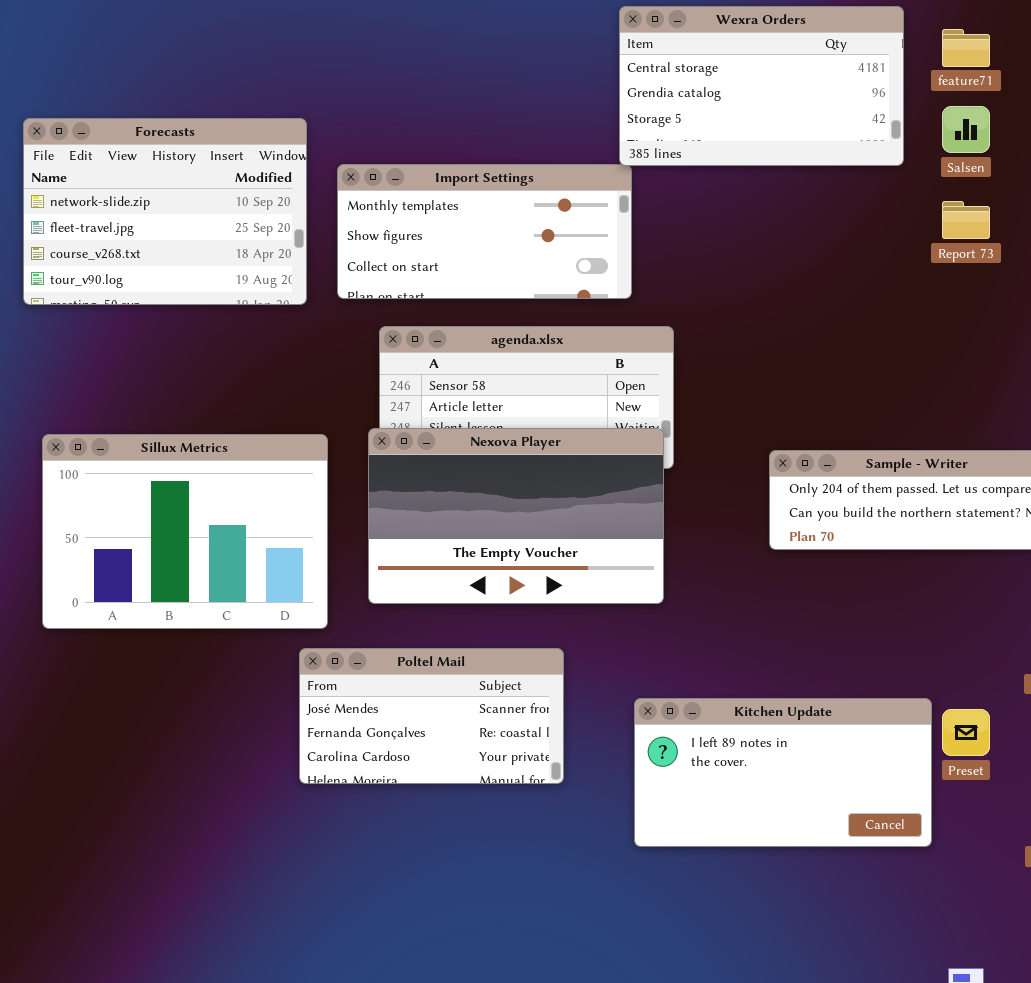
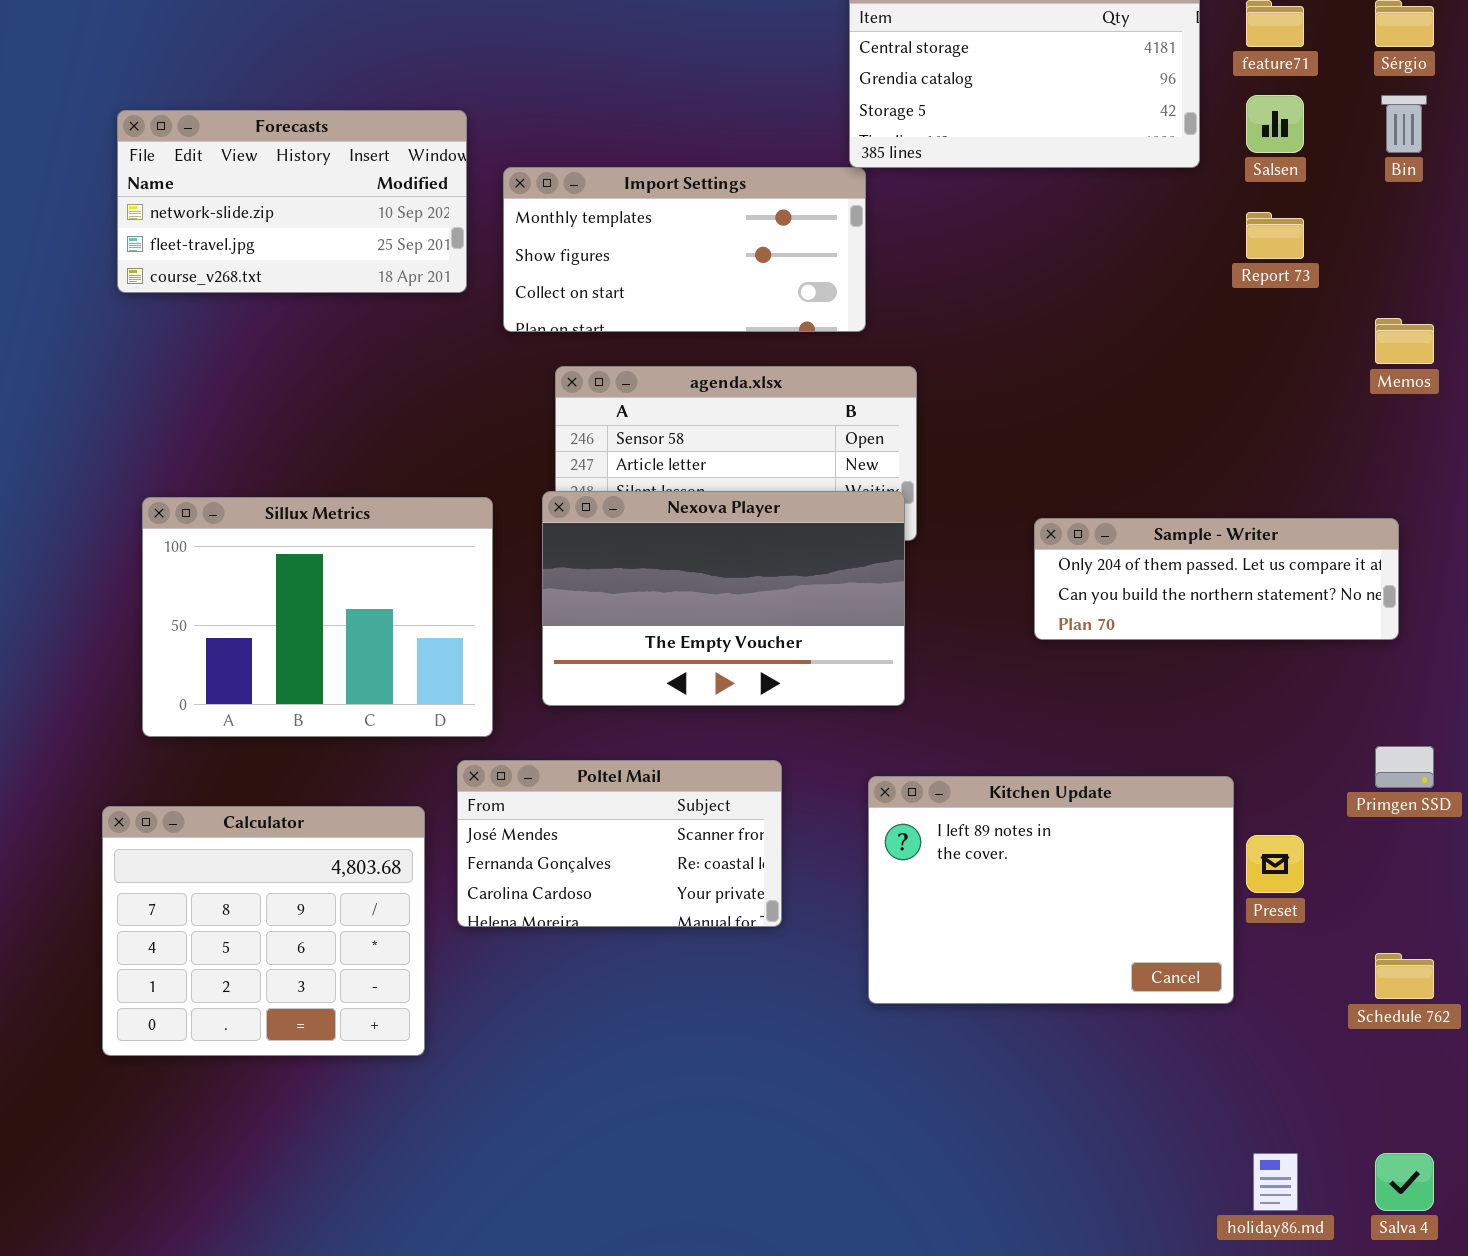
Forecasts: [23,118,307,305] -> [117,110,467,293], resized
Calculator: none -> [102,806,425,1056], opened
Kitchen Update: [634,698,932,847] -> [868,776,1234,1004], resized

